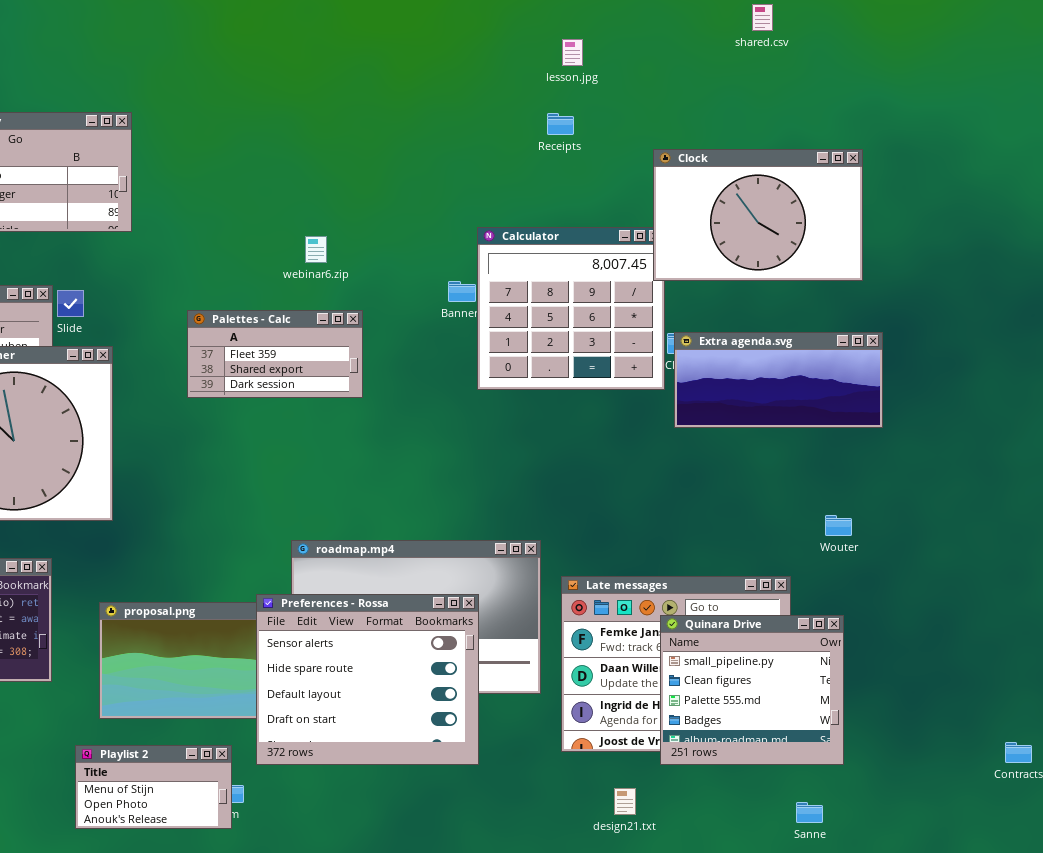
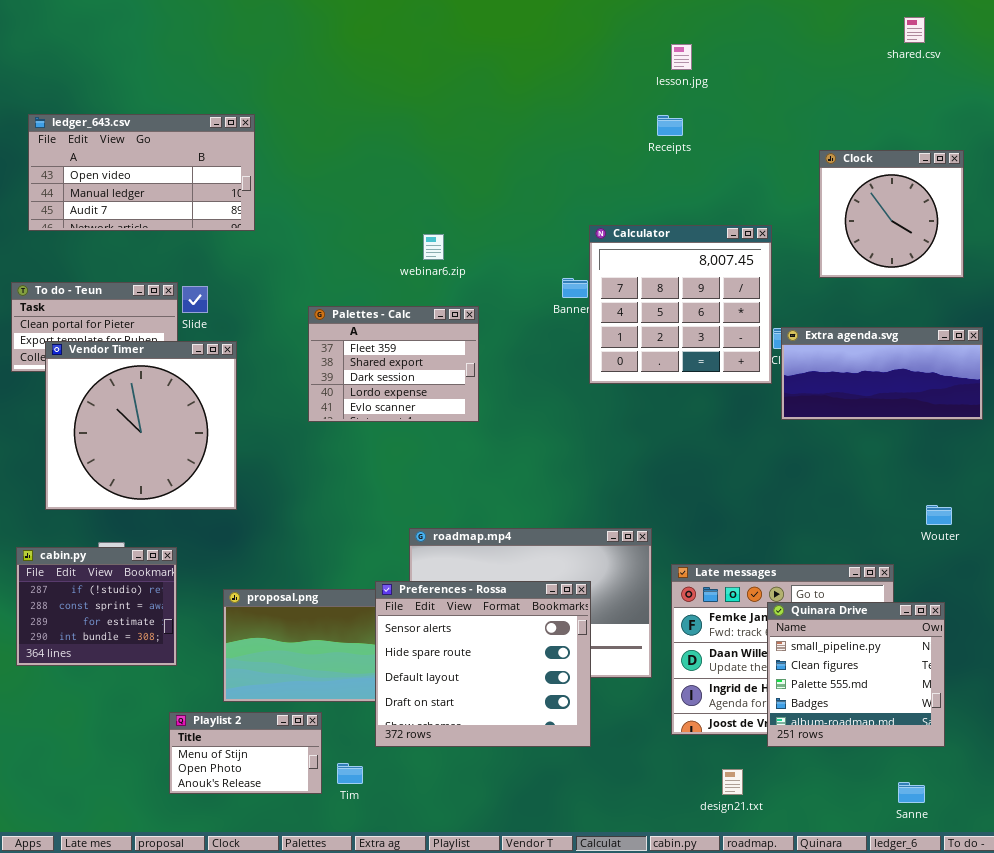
shared.csv: [752,4,773,31] -> [904,17,925,43], moved
Clock: [653,149,863,281] -> [819,150,964,278], resized
Palettes - Calc: [187,310,363,398] -> [308,306,479,422], resized
Playlist 2: [75,745,232,829] -> [169,712,322,794], moved

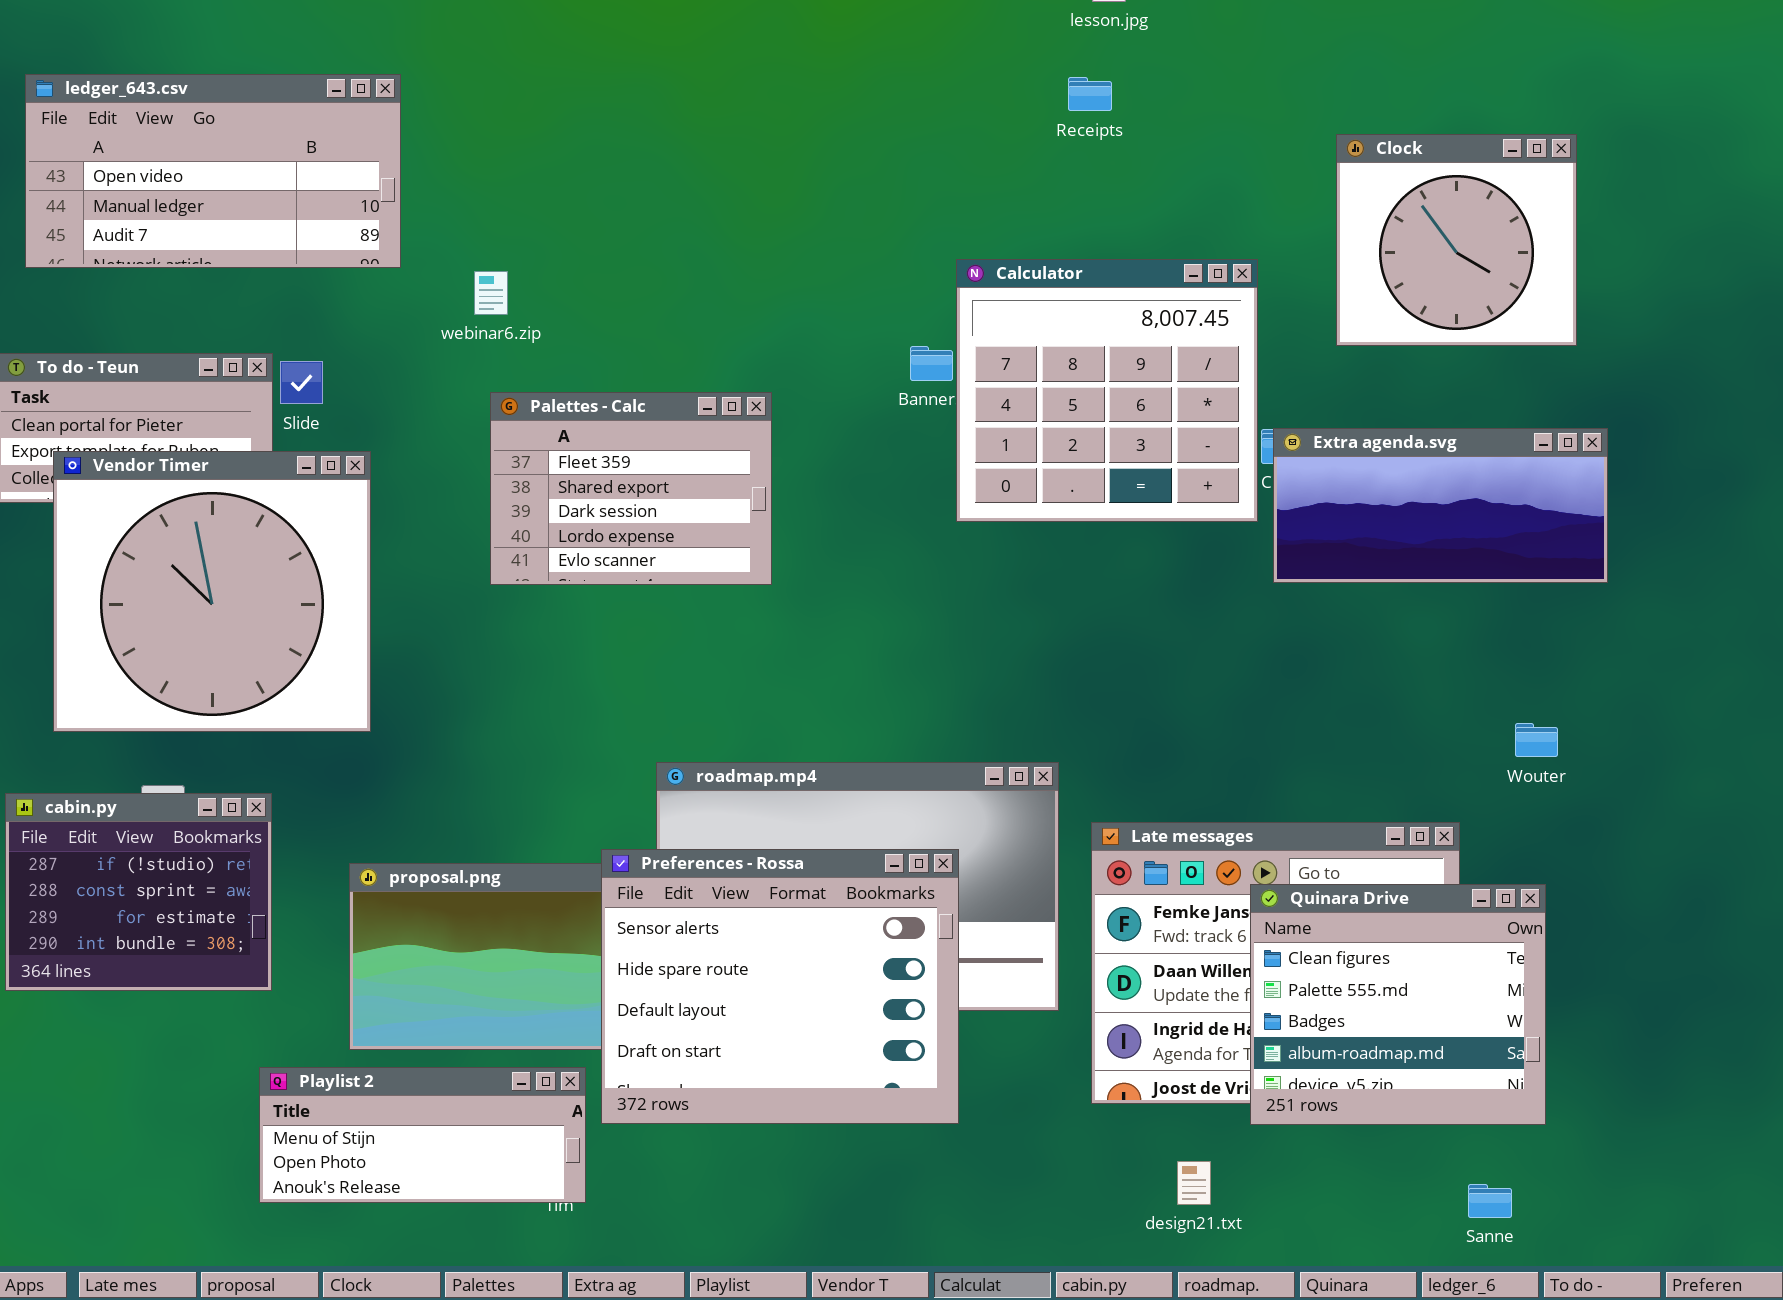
webinar6.zip: [423,234,444,260] -> [474,271,508,315], moved
Quinara Drive: [767,602,945,747] -> [1250,884,1546,1125], scrolled down 1 row
Playlist 2: [169,712,322,794] -> [259,1067,586,1203], resized

